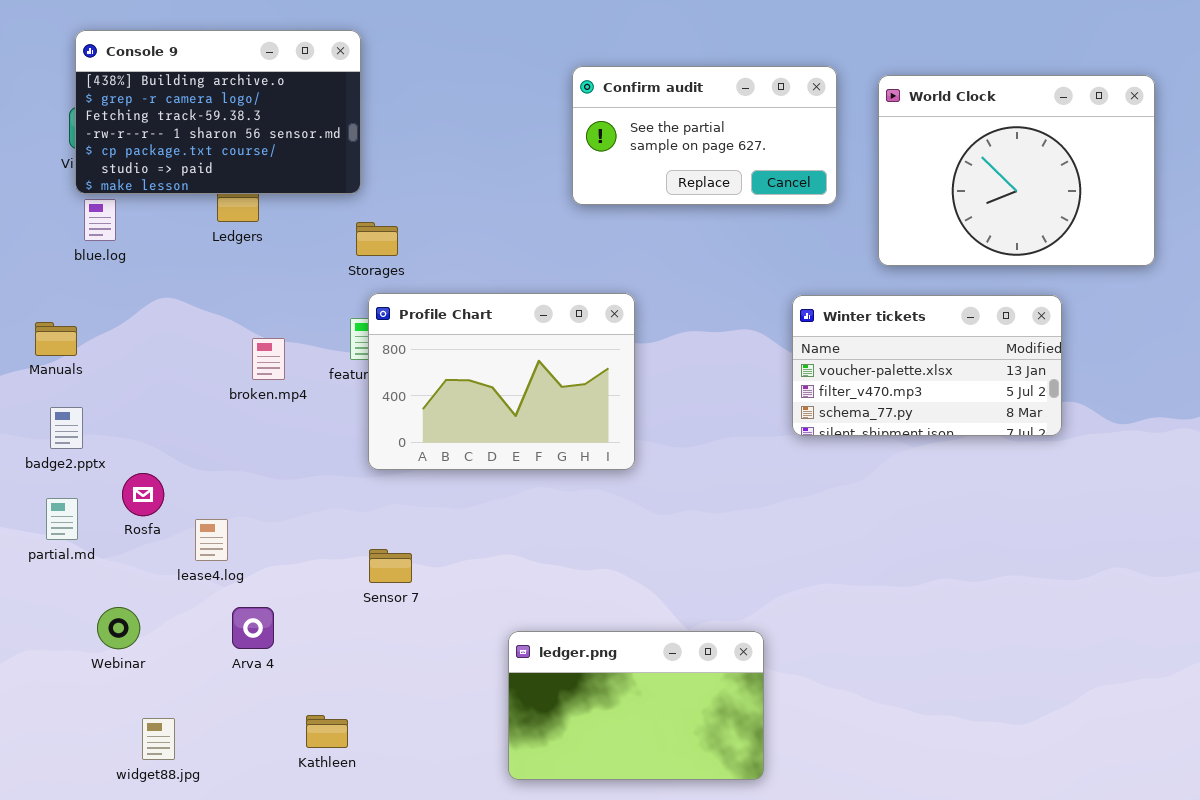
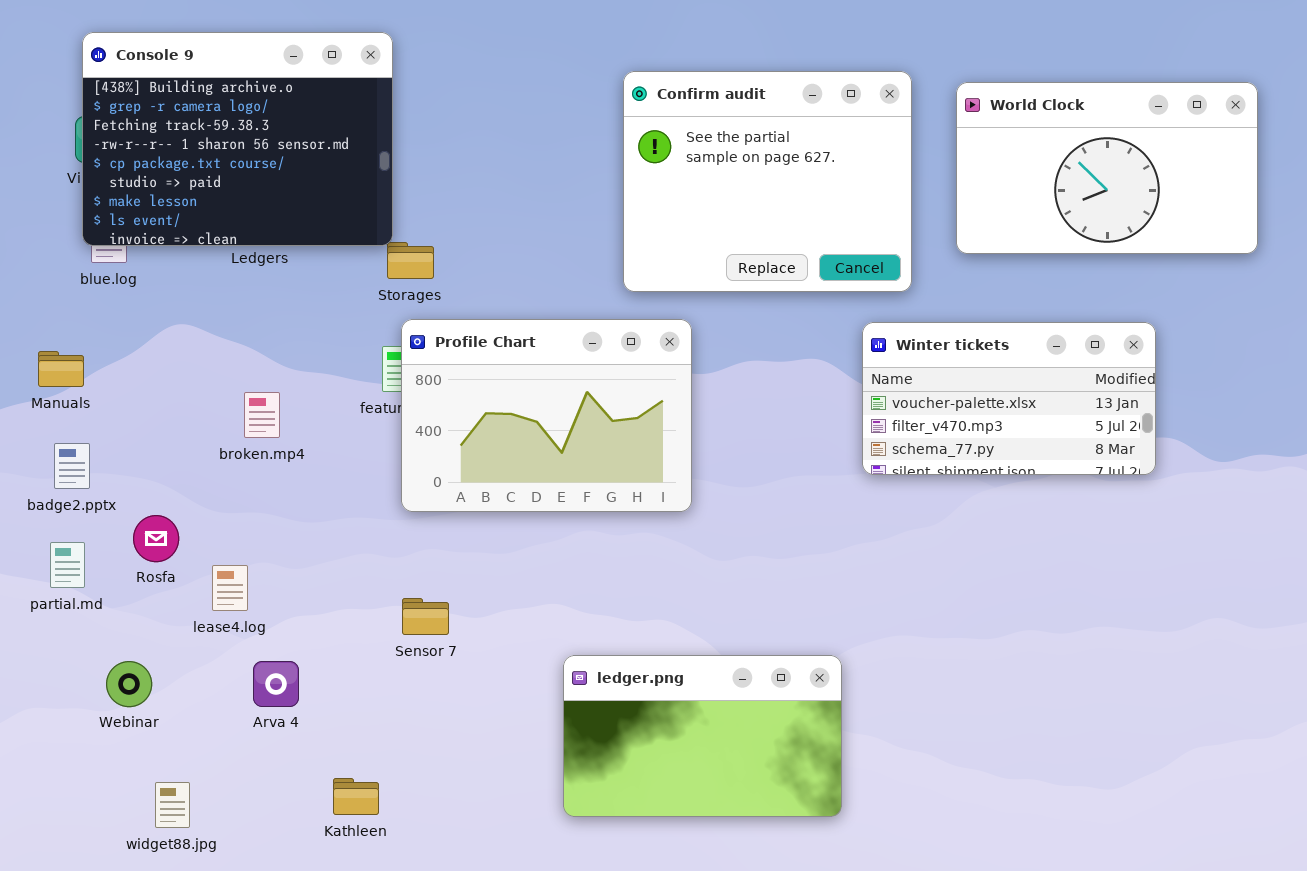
Console 9: [75,30,361,194] -> [82,32,393,246], resized
Confirm audit: [572,66,837,205] -> [623,71,912,292], resized
World Clock: [878,75,1155,266] -> [956,82,1258,254], resized
broken.mp4: [252,338,285,380] -> [244,392,280,438], moved
ledger.png: [508,631,764,780] -> [563,655,842,817], moved

